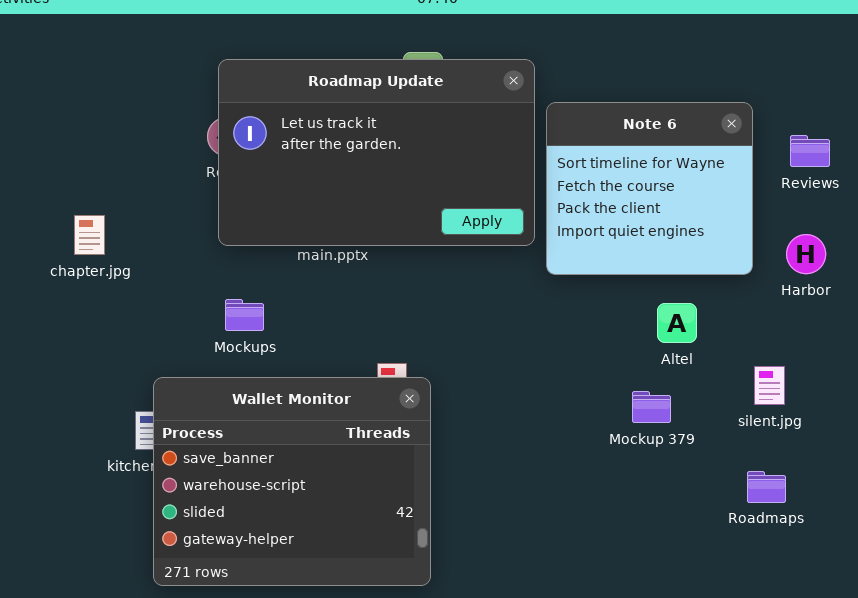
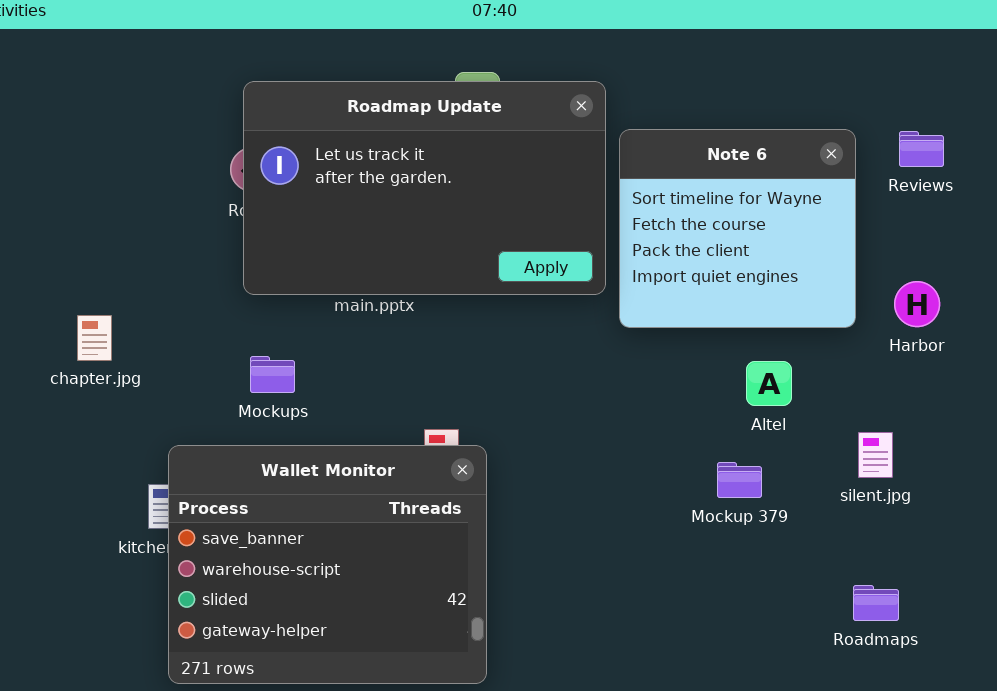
Reviews: [790,135,830,167] -> [899,131,944,167], moved
chapter.jpg: [74,215,105,255] -> [77,315,112,361], moved
Roadmaps: [747,471,786,503] -> [853,585,899,621], moved

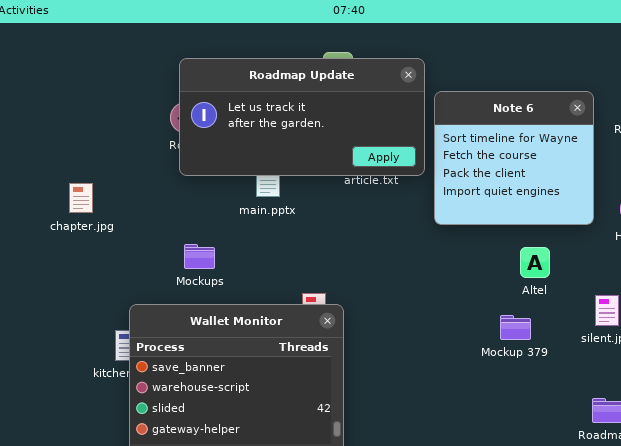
Roadmap Update: [243,81,606,295] -> [179,58,425,176], resized
chapter.jpg: [77,315,112,361] -> [69,183,93,213], moved

